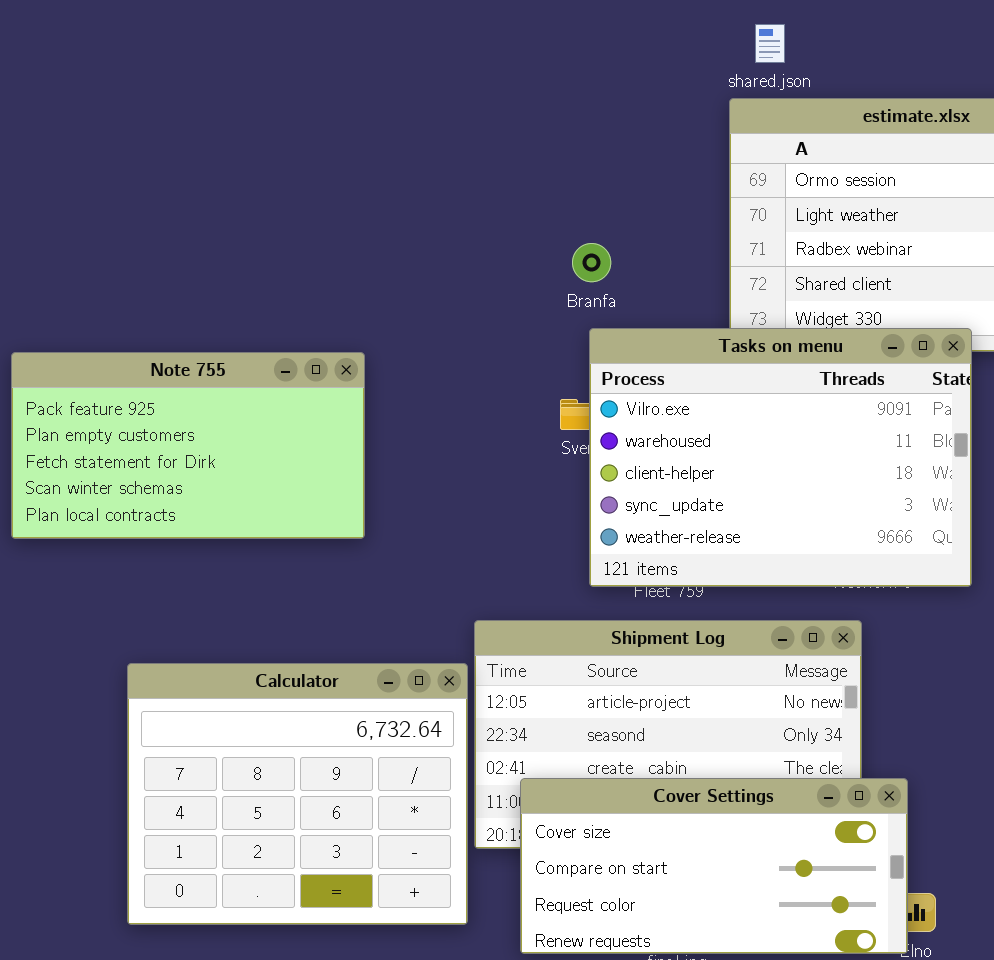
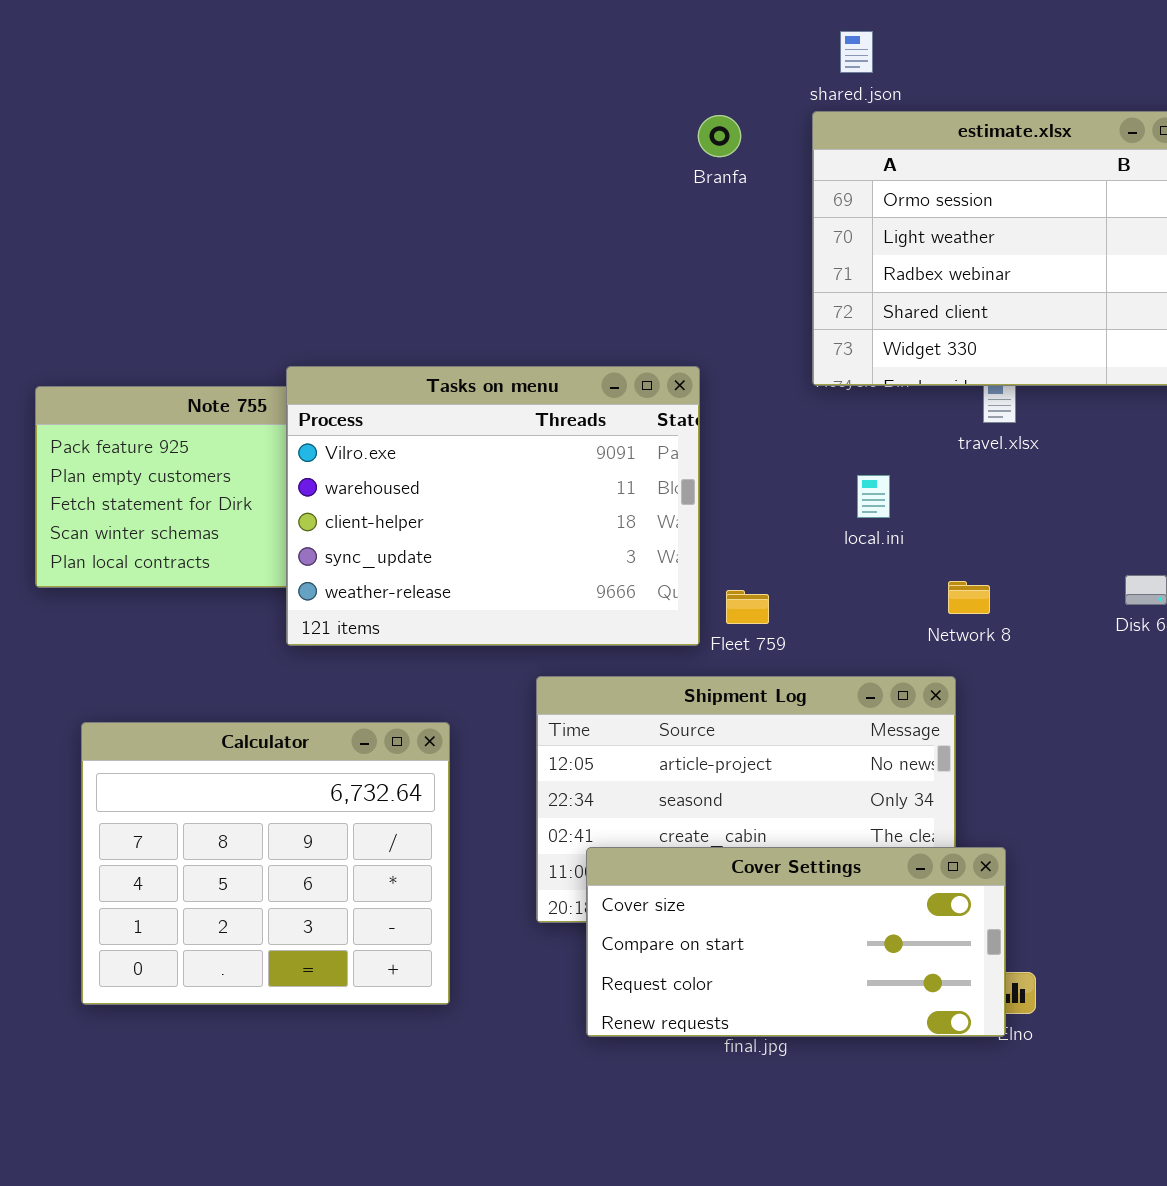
Branfa: [572,243,611,282] -> [698,115,741,157], moved
Tasks on menu: [589,328,972,587] -> [286,366,700,646], moved
Calculator: [127,663,468,925] -> [81,722,450,1005], moved

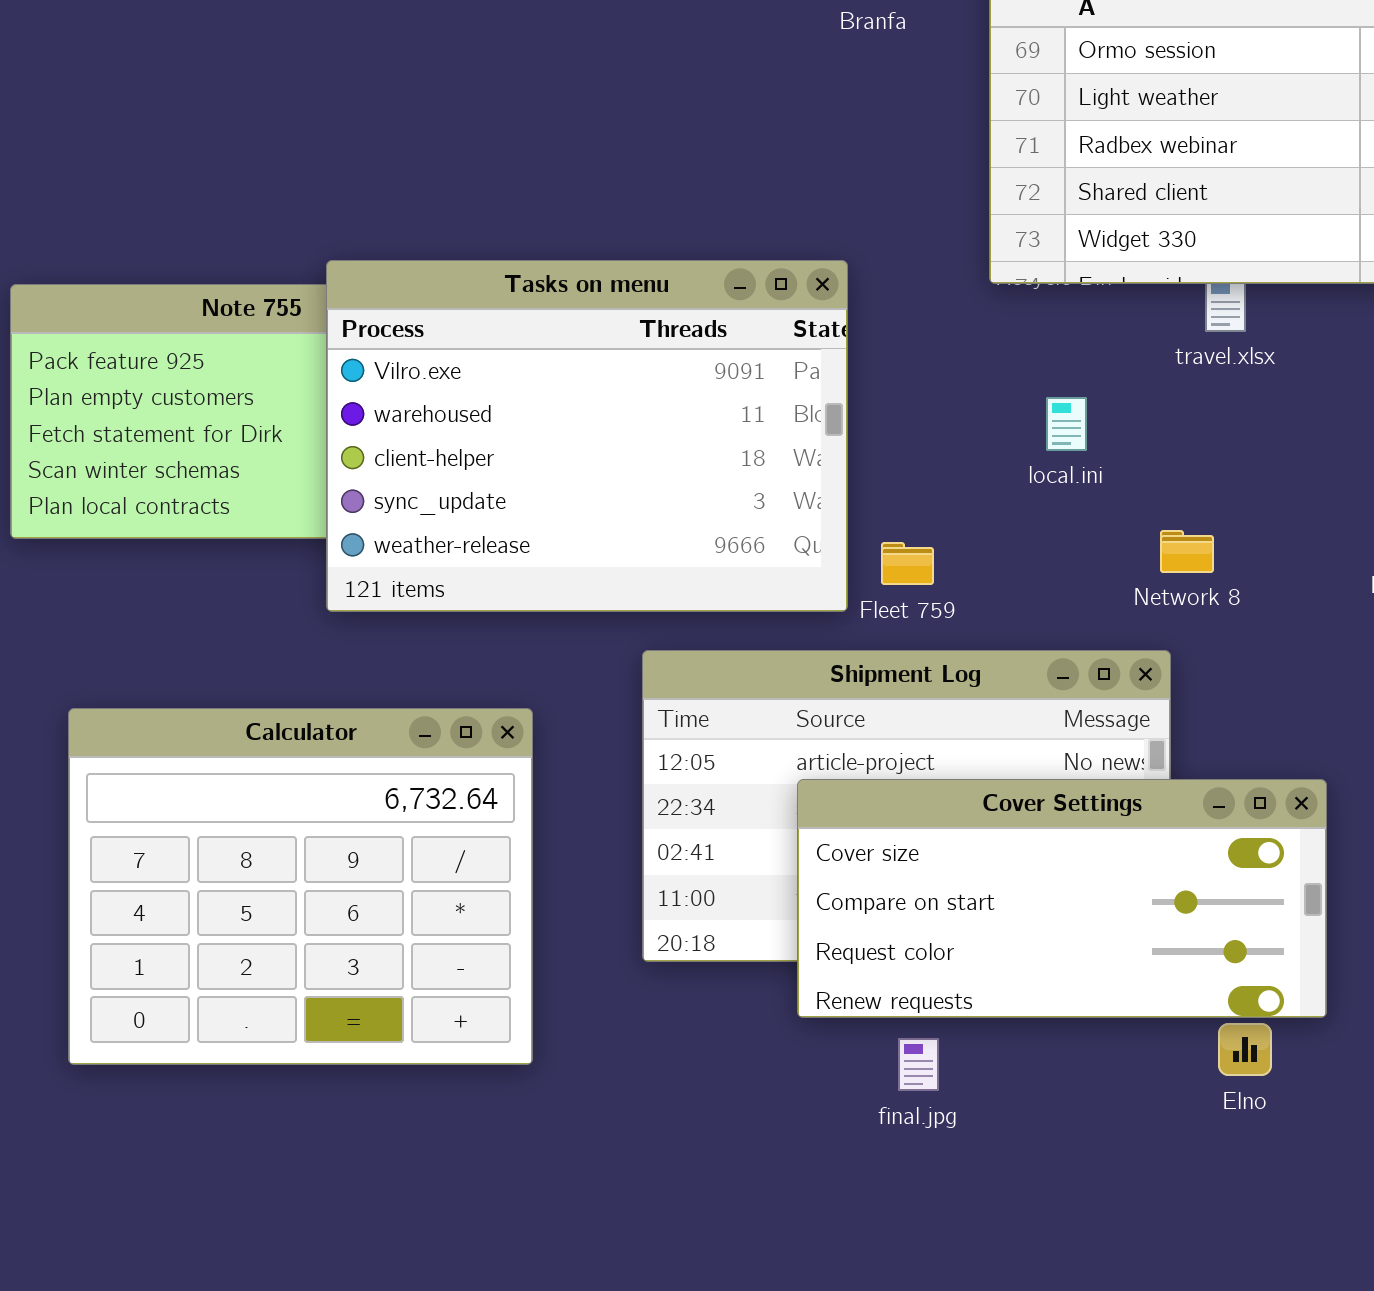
Cover Settings: [586,847,1006,1037] -> [797,779,1327,1018], moved

